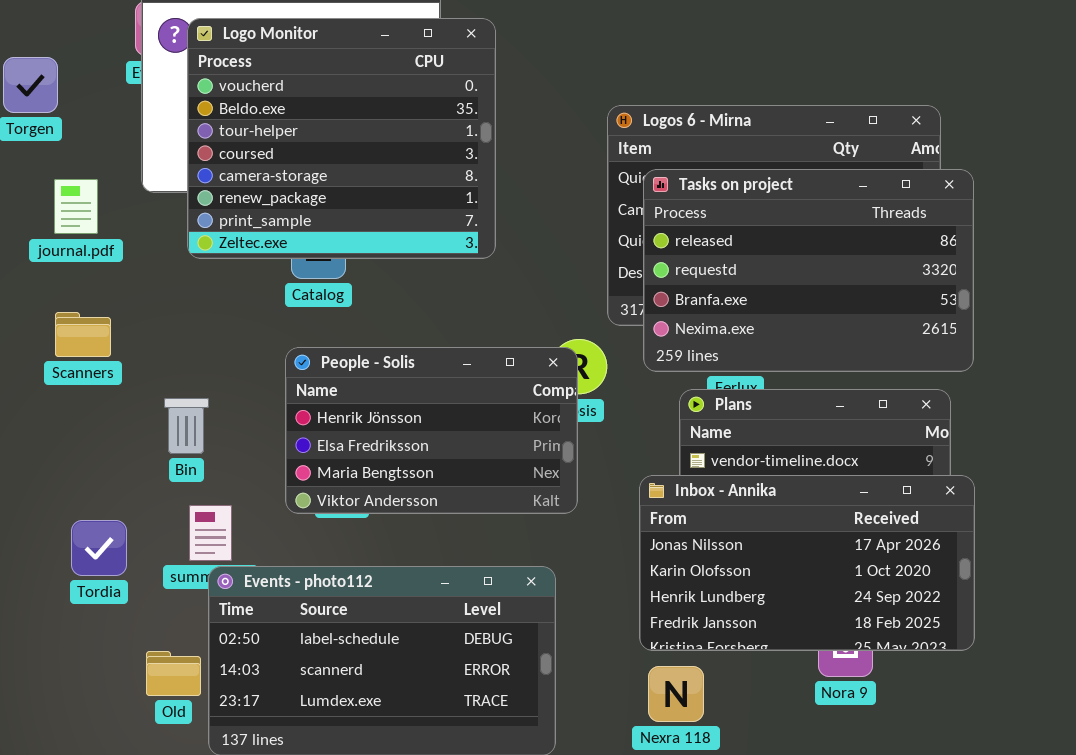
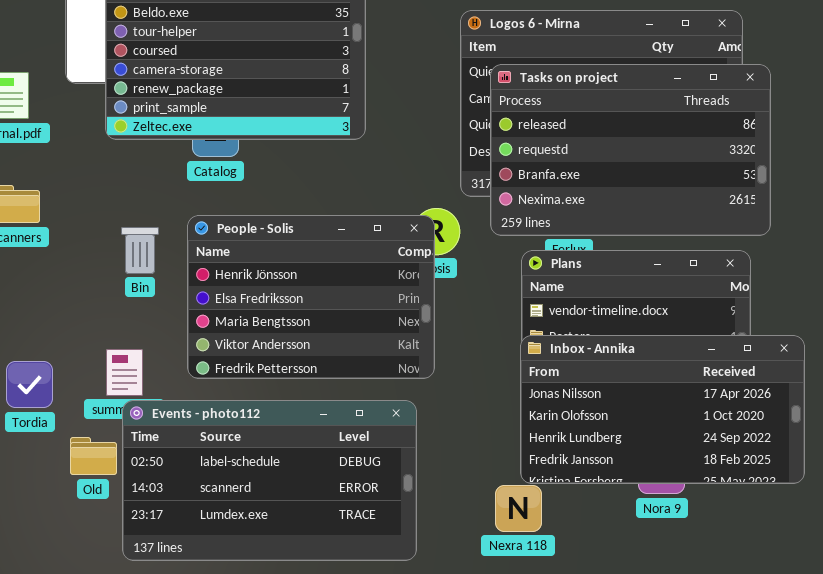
People - Solis: [285,347,578,514] -> [187,215,435,379], resized
Bin: [164,398,209,454] -> [121,227,159,274], moved
Inbox - Annika: [639,475,975,651] -> [520,335,805,484], moved
Old: [146,651,201,696] -> [70,437,117,475], moved

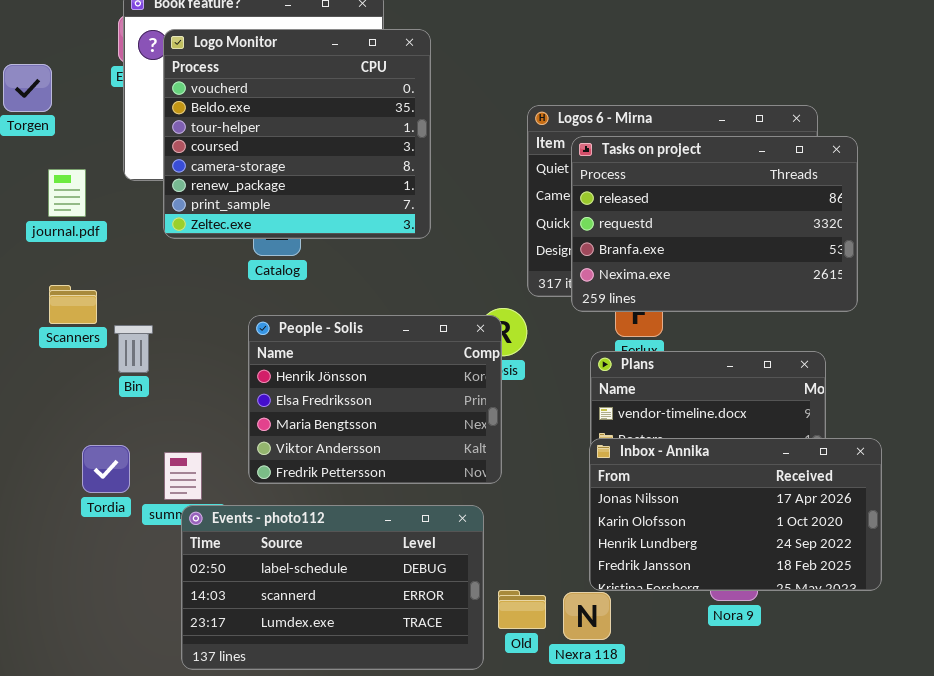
Tasks on project: [490,64,771,236] -> [571,136,858,312], moved
Bin: [121,227,159,274] -> [114,325,153,373], moved
Tordia: [6,361,53,408] -> [82,445,130,493], moved
Old: [70,437,117,475] -> [498,590,546,629], moved

